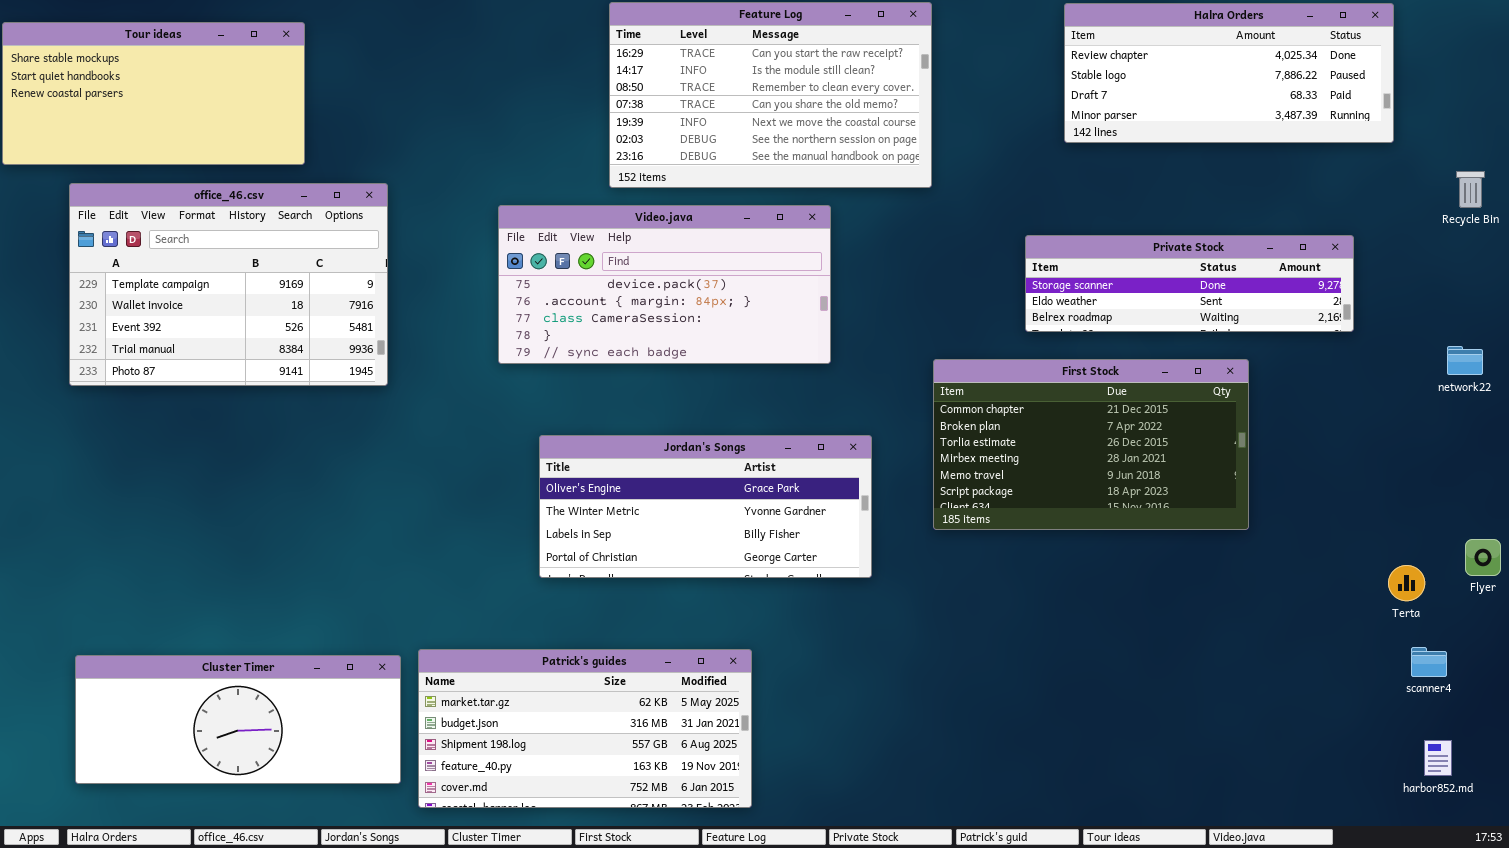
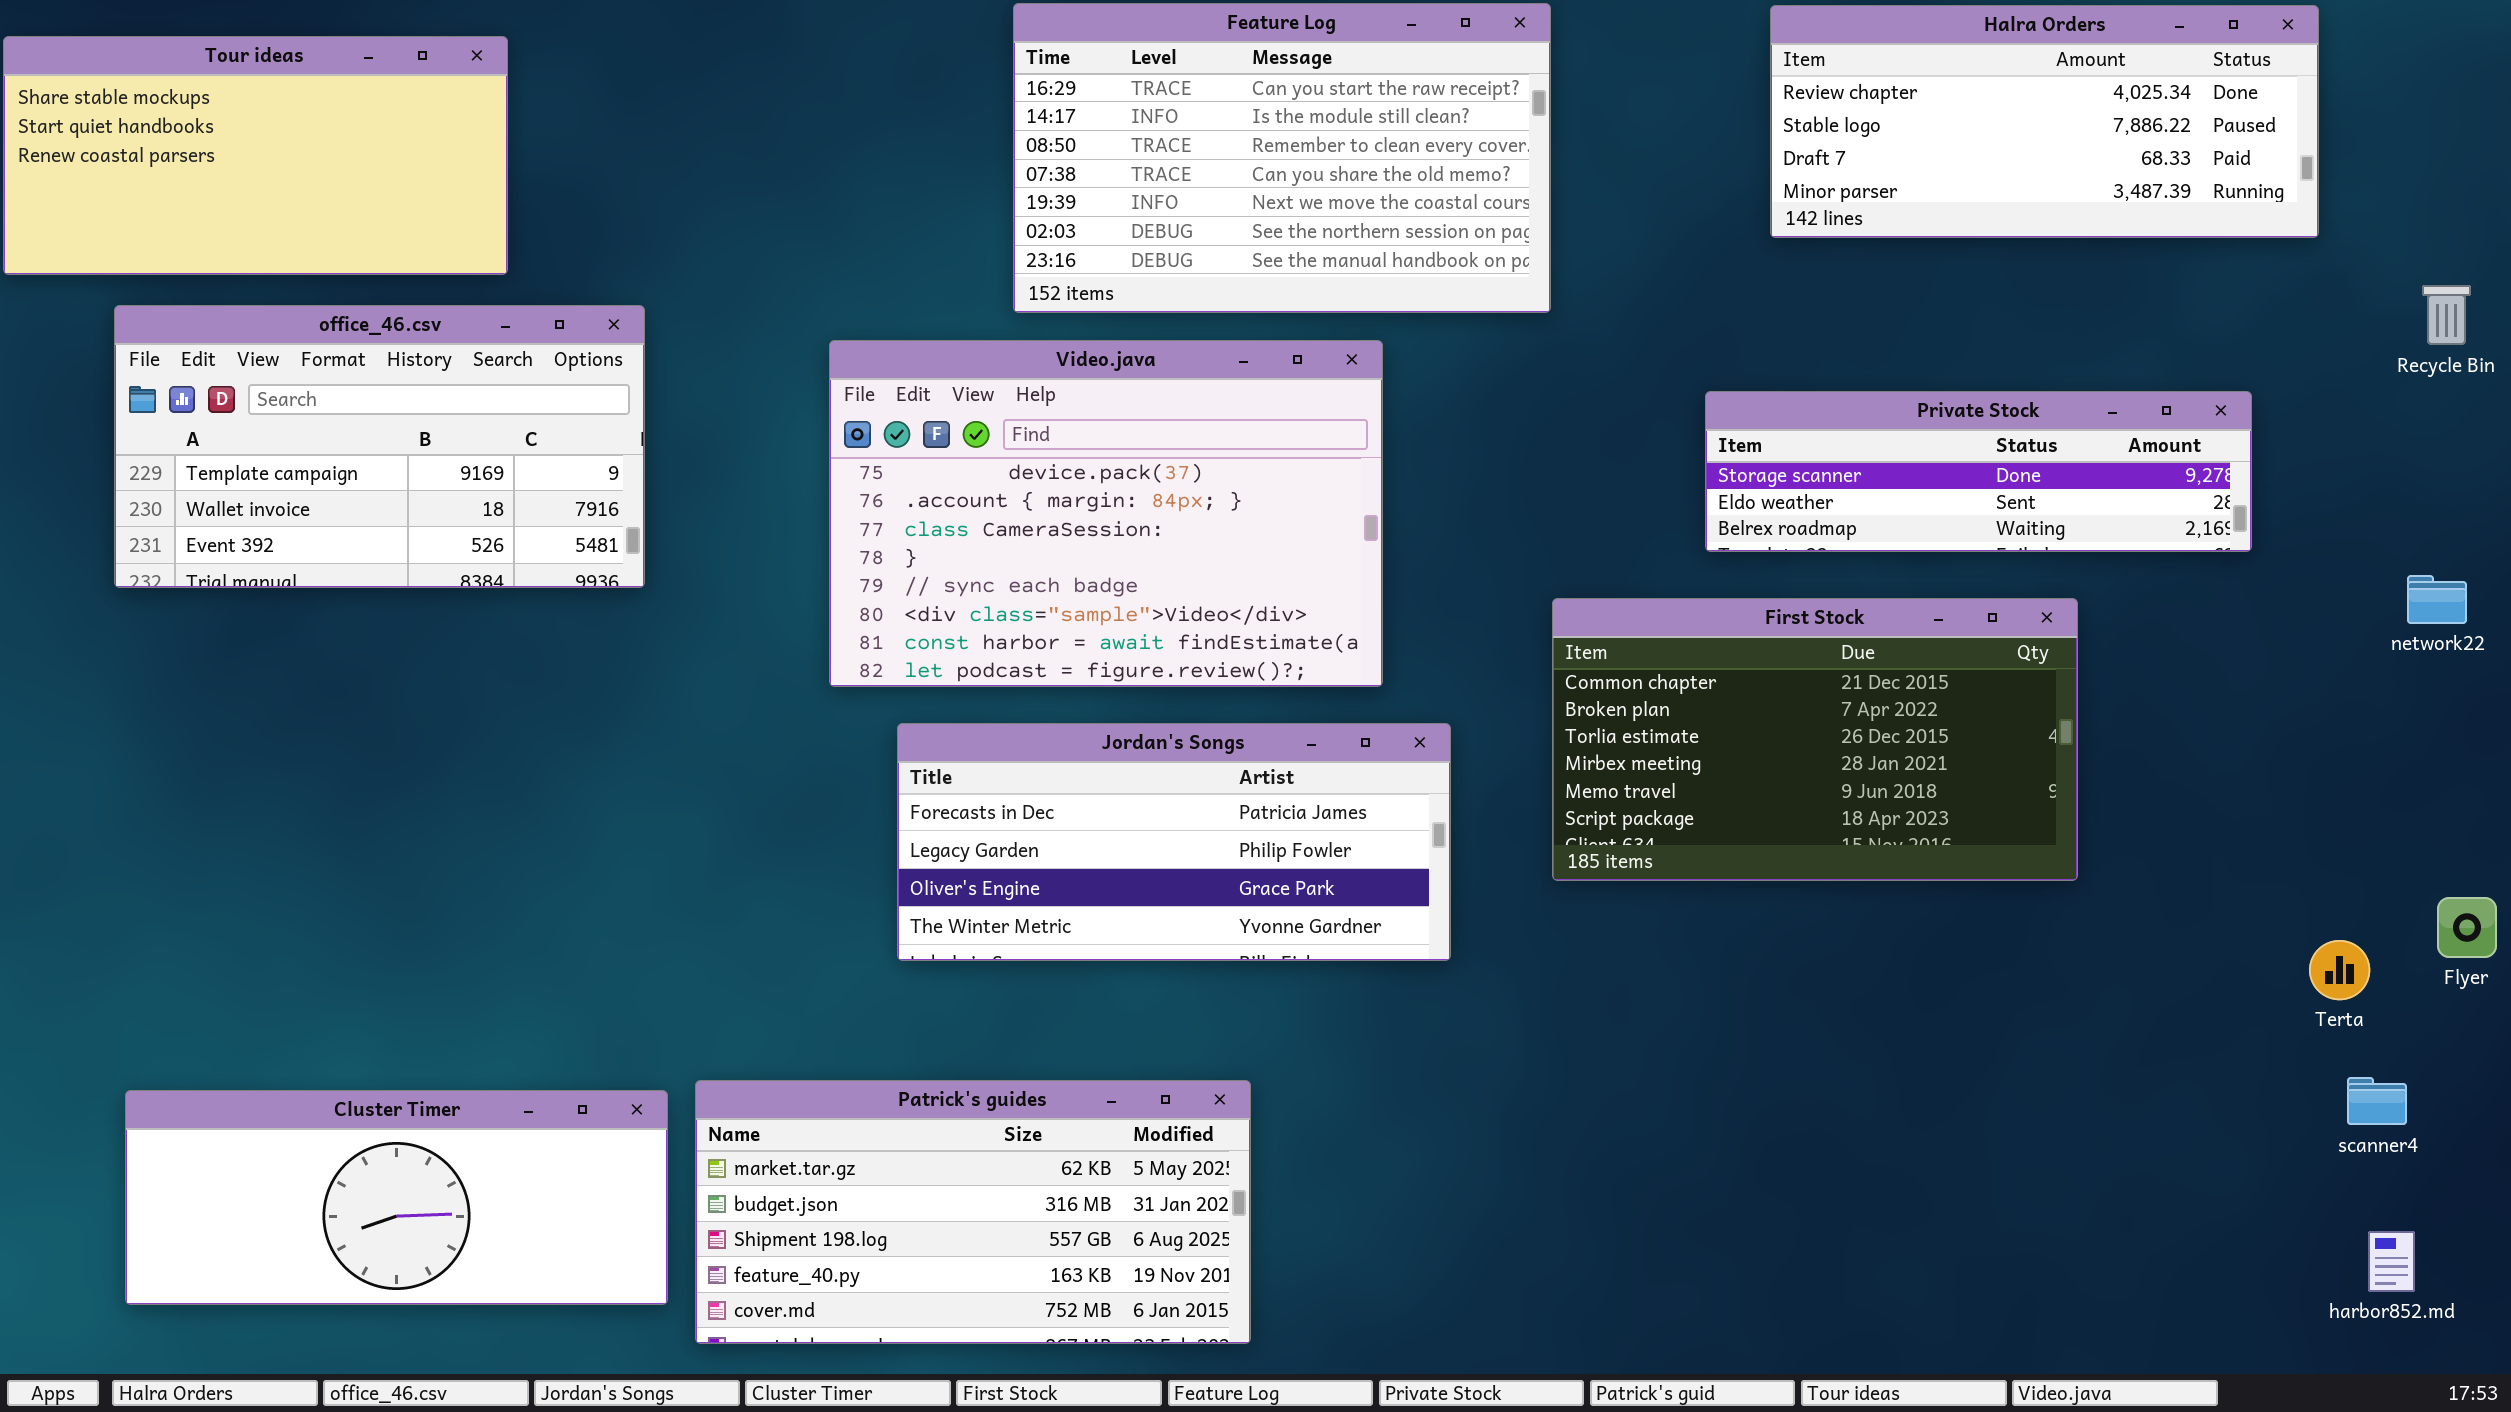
office_46.csv: [69,183,388,386] -> [114,305,645,588], resized
Video.java: [498,205,831,364] -> [829,340,1383,687], resized
Jordan's Songs: [539,435,872,578] -> [897,723,1451,961], scrolled up 2 rows

